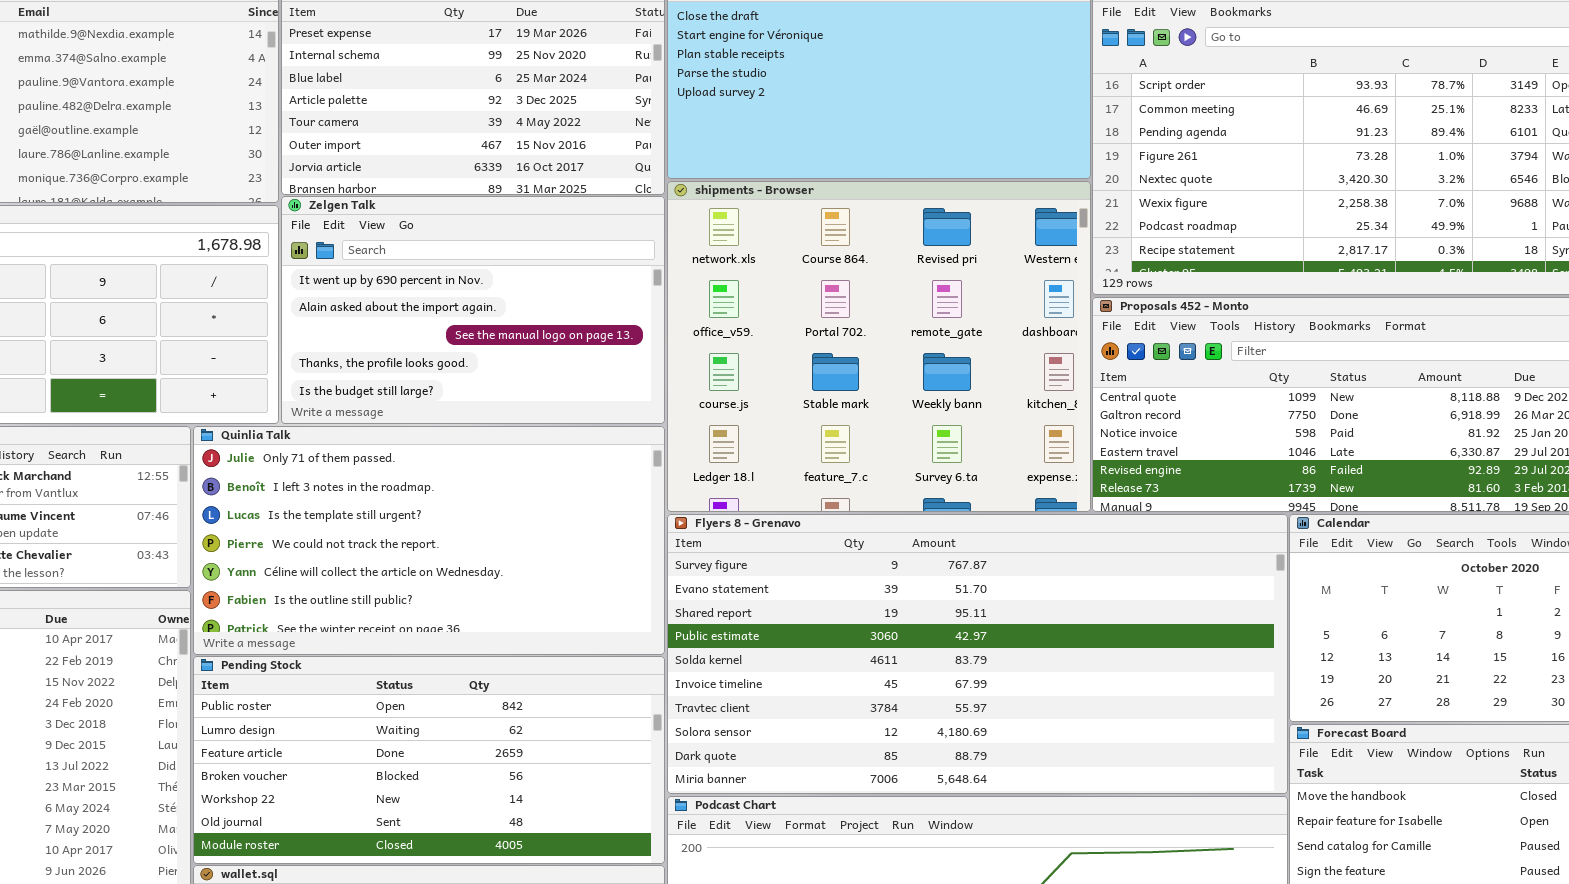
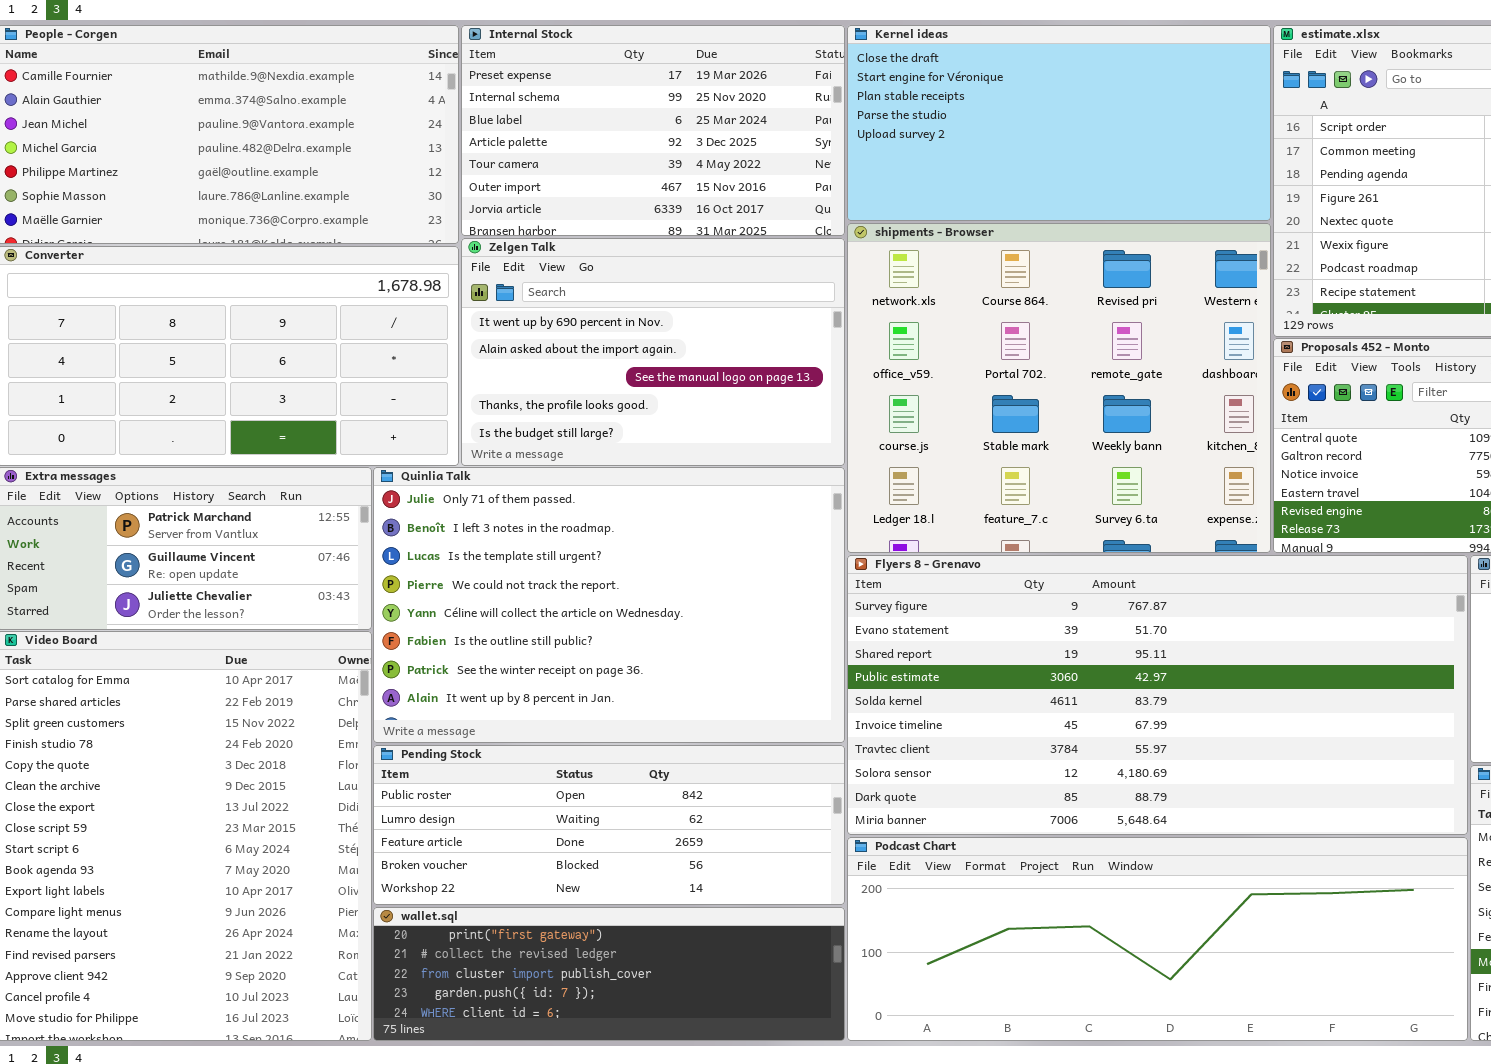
Quinlia Talk: [193,426,665,655] -> [373,467,845,743], resized
Pending Stock: [193,656,665,864] -> [373,745,845,905], resized

